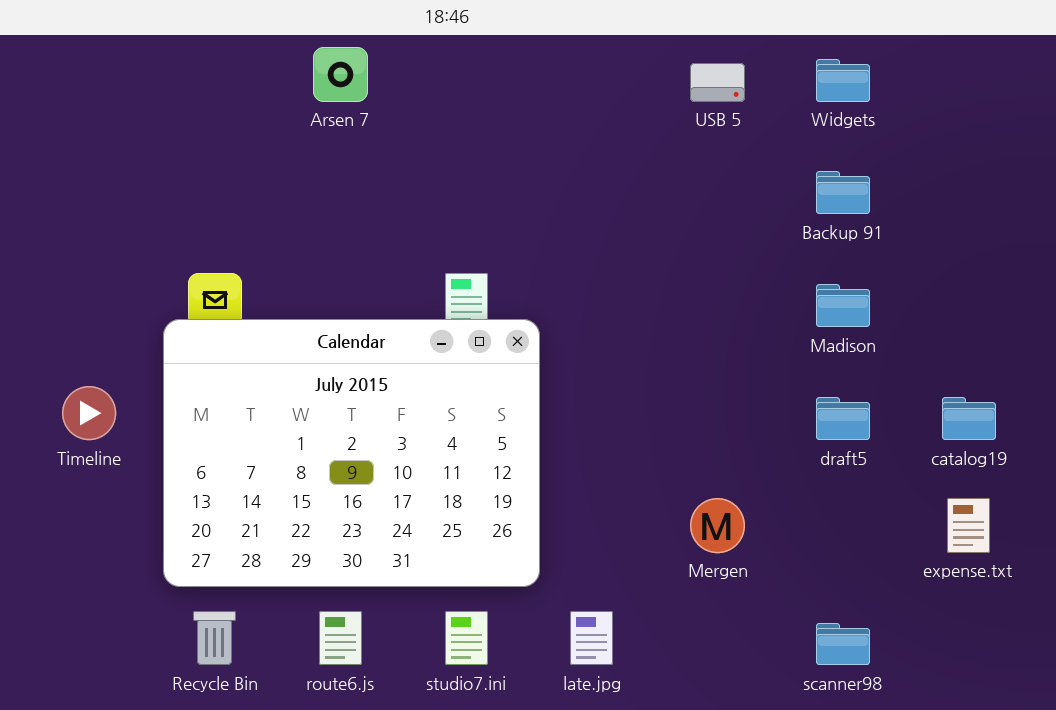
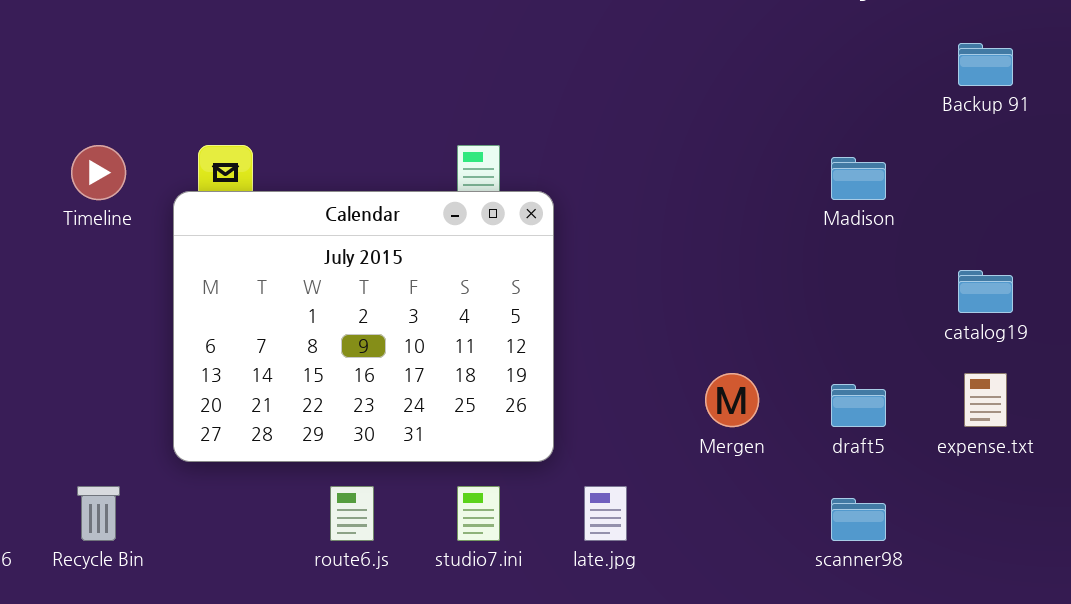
Backup 91: [816,171,870,214] -> [958,43,1013,86], moved
Timeline: [62,386,116,440] -> [71,145,126,200], moved
draft5: [816,397,870,440] -> [831,384,886,427], moved
Recycle Bin: [193,611,236,665] -> [77,486,120,541], moved

